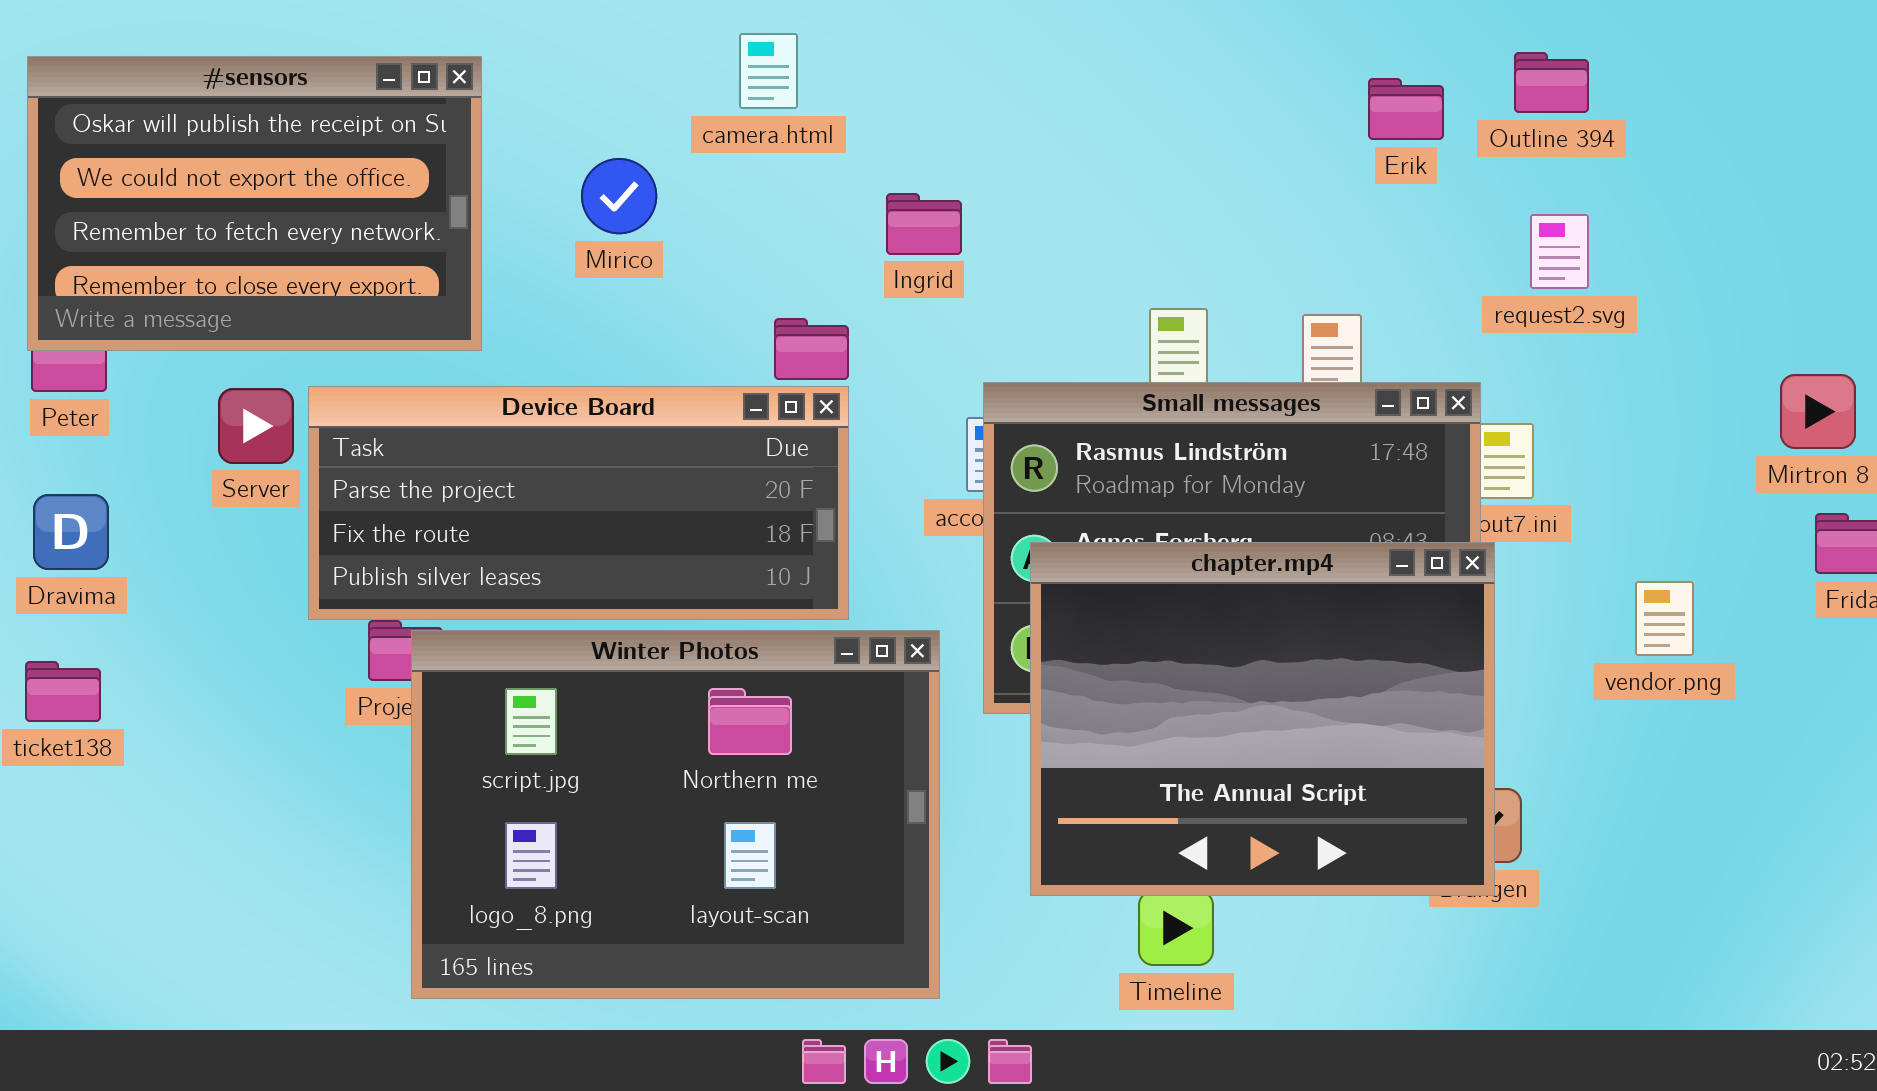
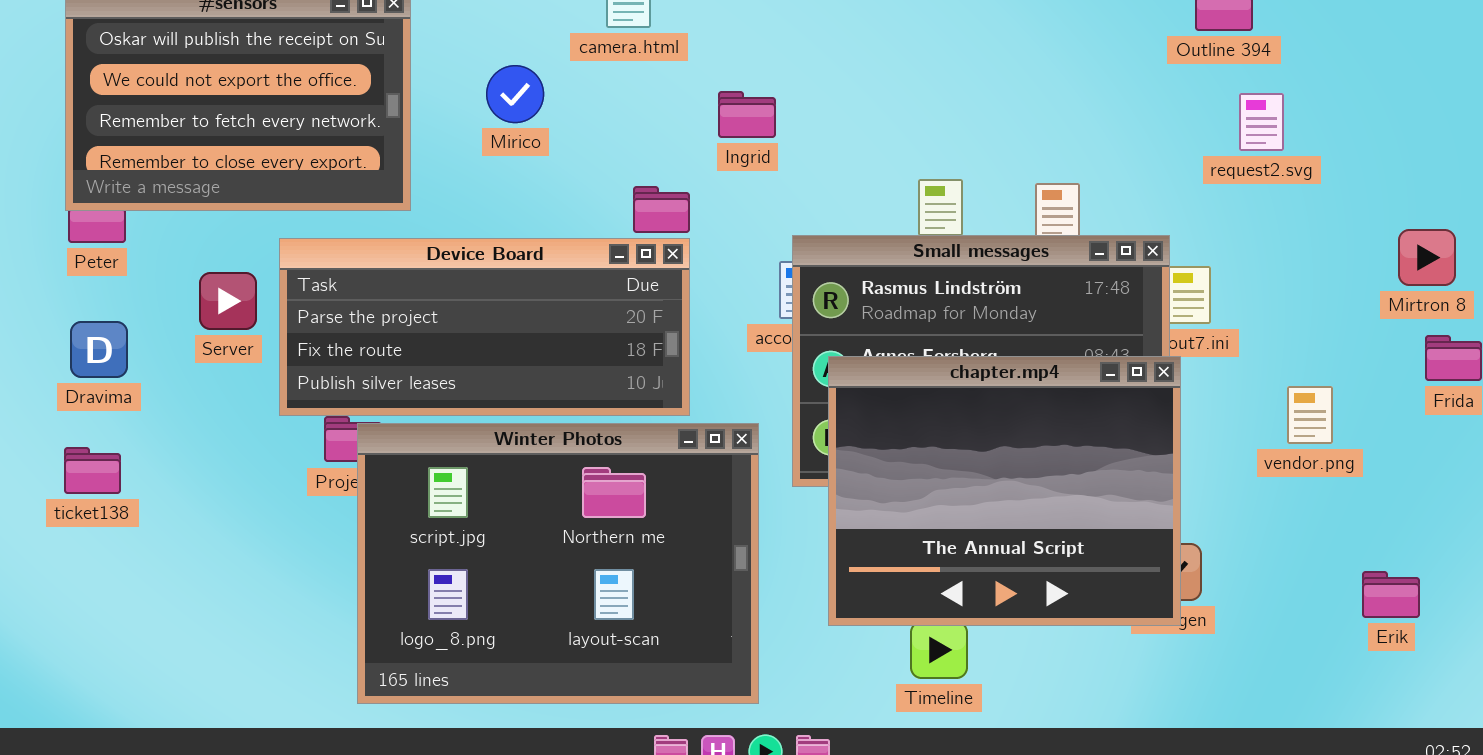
Erik: [1368,78,1444,140] -> [1362,571,1420,618], moved
request2.svg: [1530,214,1589,289] -> [1239,93,1284,151], moved
Server: [218,388,294,464] -> [199,272,257,330], moved

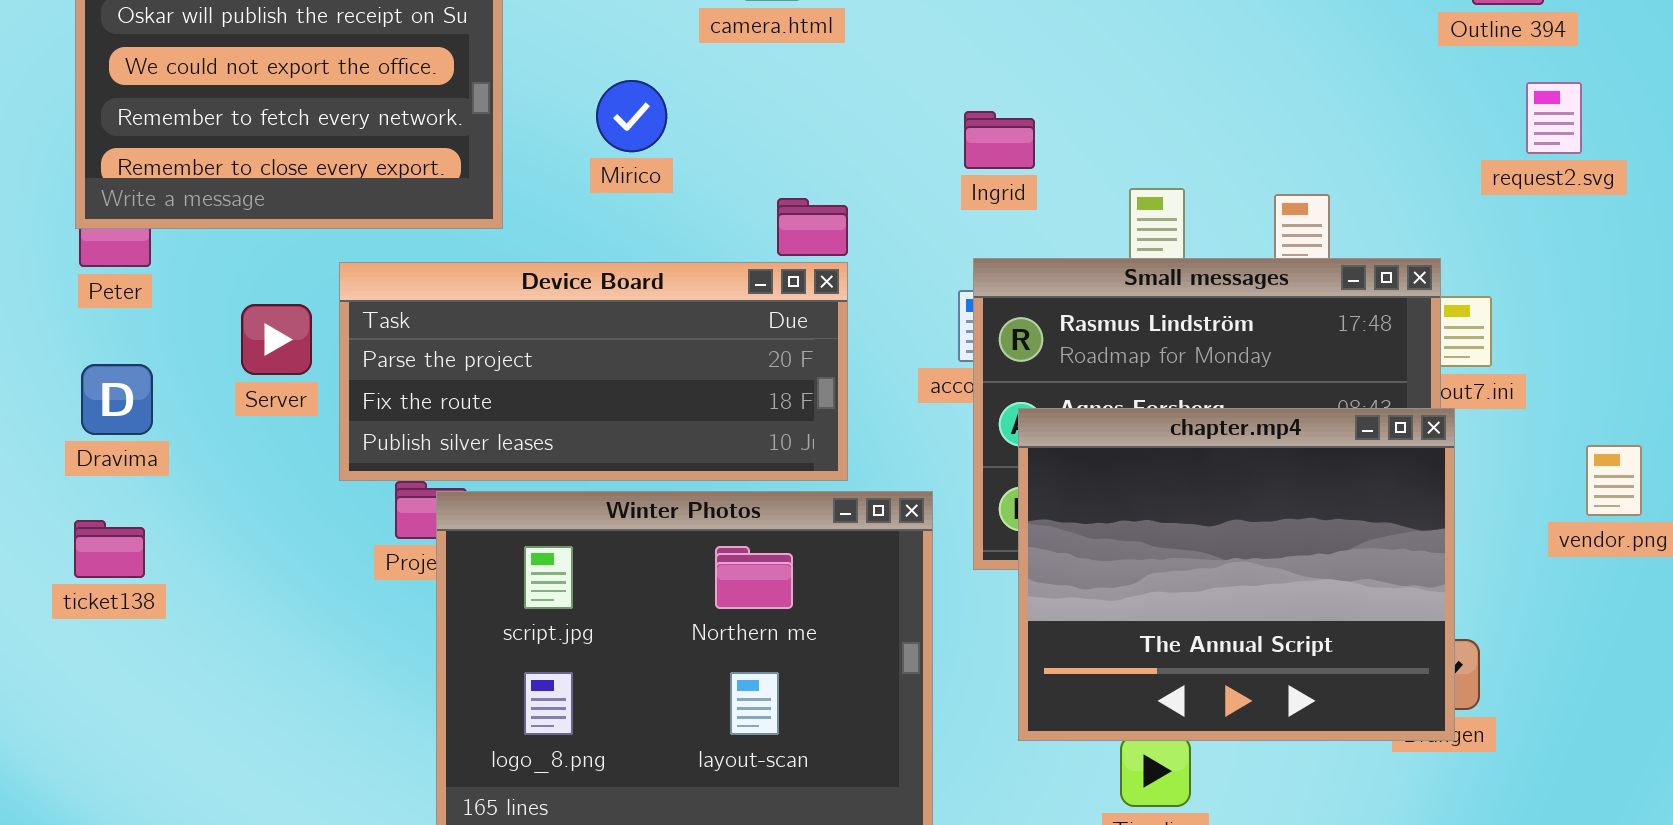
Mirico: [486,65,544,123] -> [596,80,667,152], moved
Ingrid: [718,91,776,138] -> [964,111,1035,169], moved

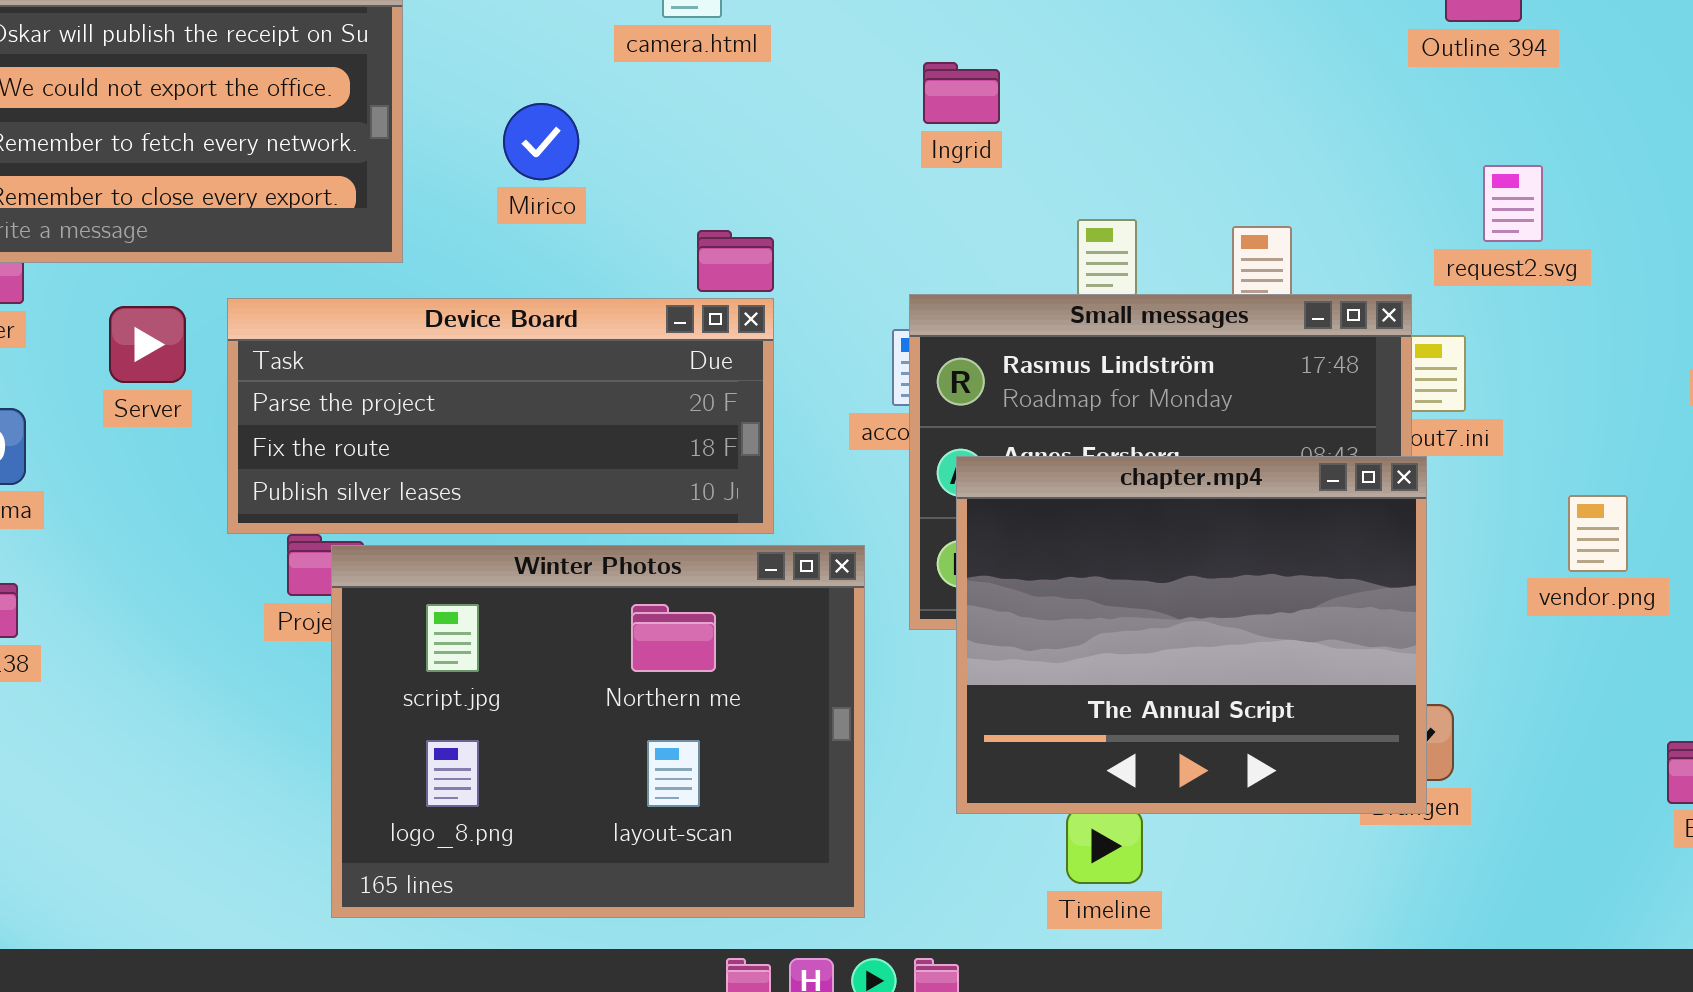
request2.svg: [1526,82,1582,154] -> [1483,165,1543,242], moved
Ingrid: [964,111,1035,169] -> [923,62,1000,124], moved
Server: [241,304,312,375] -> [109,306,186,383], moved

